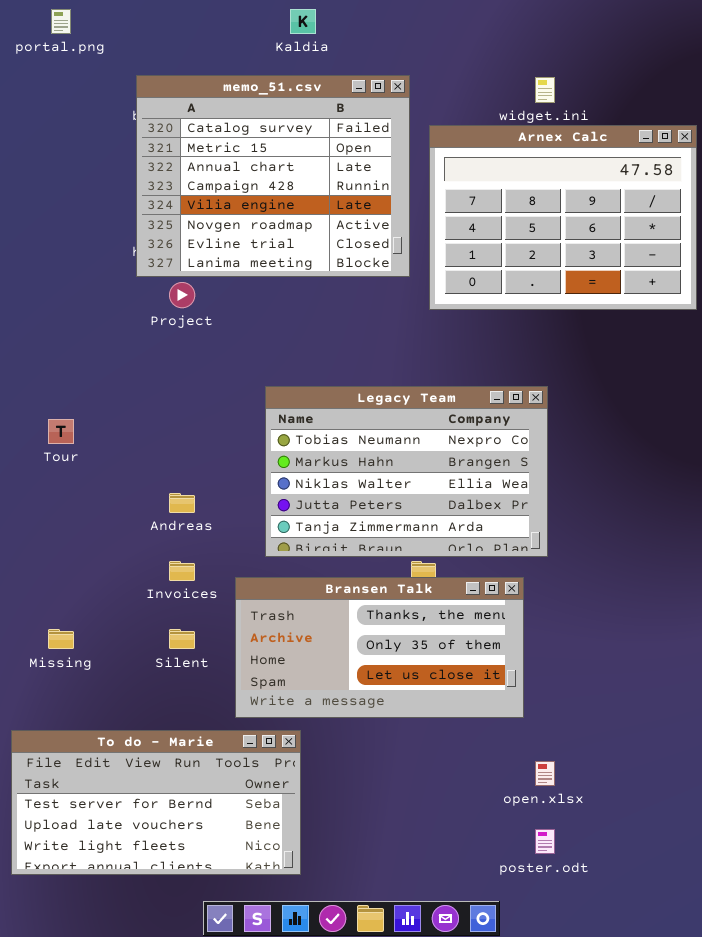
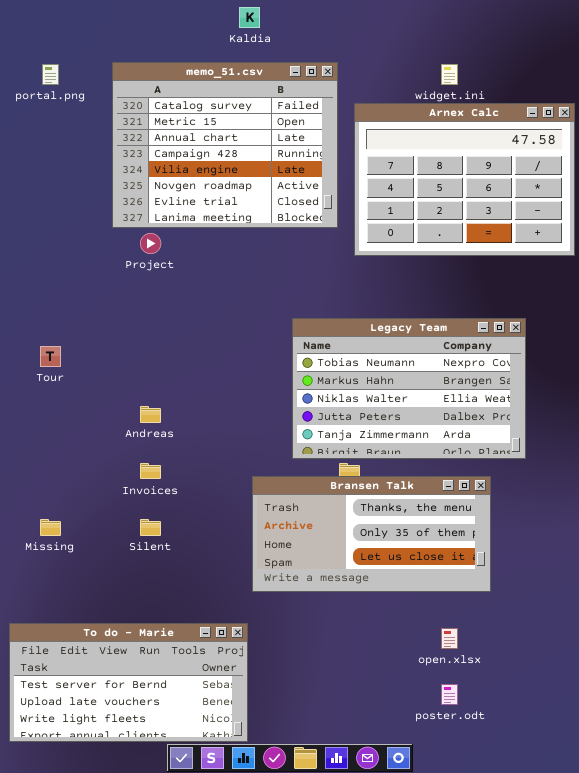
portal.png: [51,9,71,34] -> [42,64,59,85], moved
Legacy Team: [265,386,548,557] -> [292,318,526,459], moved
Bransen Talk: [235,577,524,718] -> [252,476,491,592], moved
To do - Marie: [11,730,301,875] -> [9,623,248,742], moved

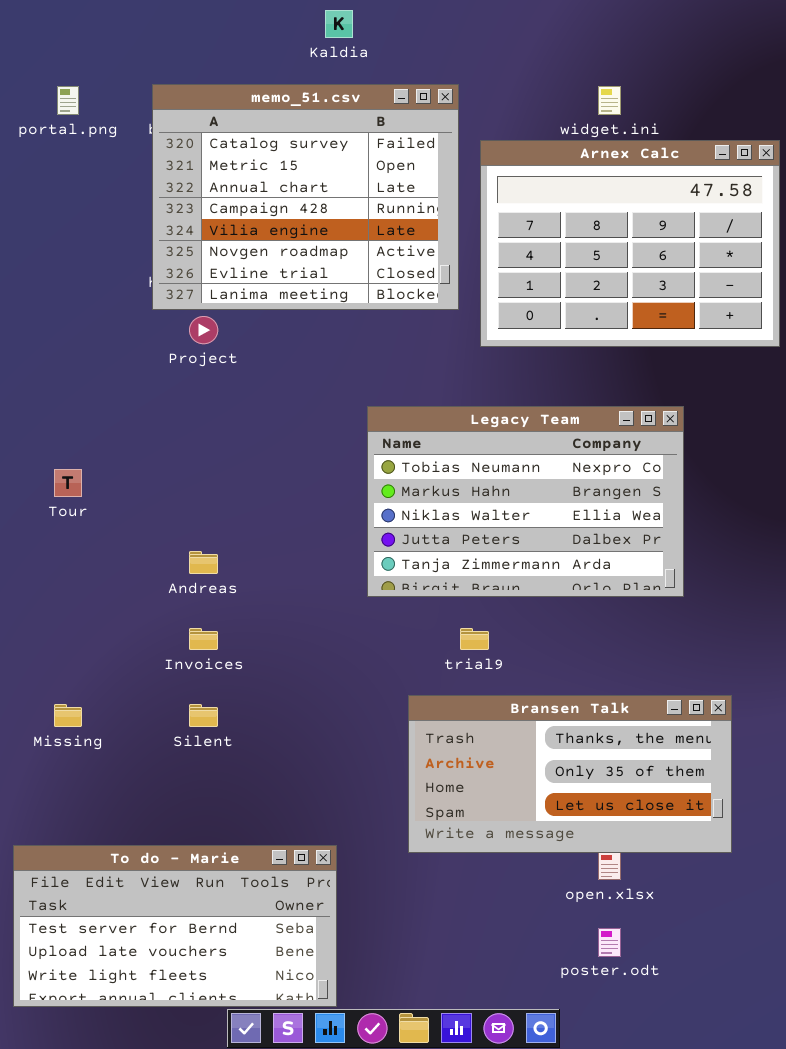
Legacy Team: [292,318,526,459] -> [367,406,684,597], moved
Bransen Talk: [252,476,491,592] -> [408,695,732,853], moved

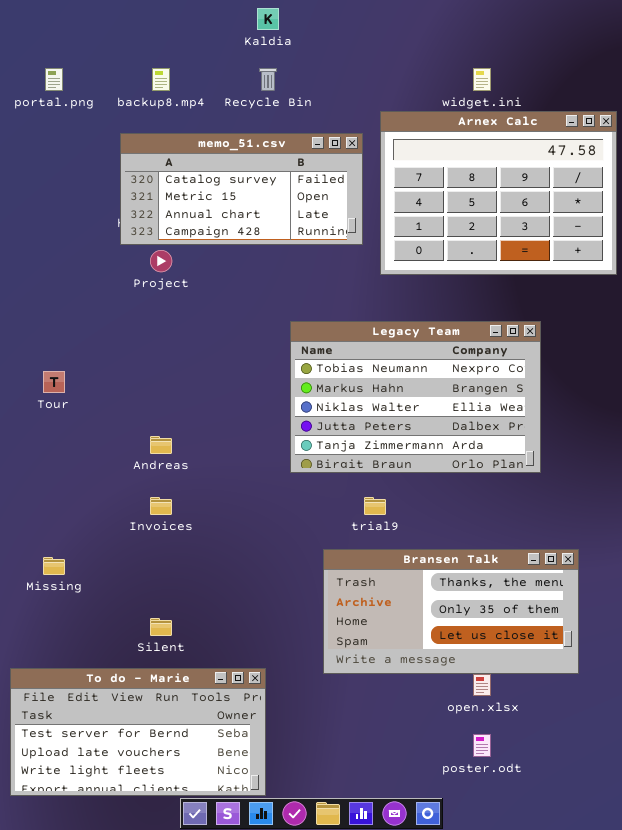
memo_51.csv: [152,84,459,310] -> [120,133,363,245], resized
Silent: [189,704,218,727] -> [150,618,172,636], moved

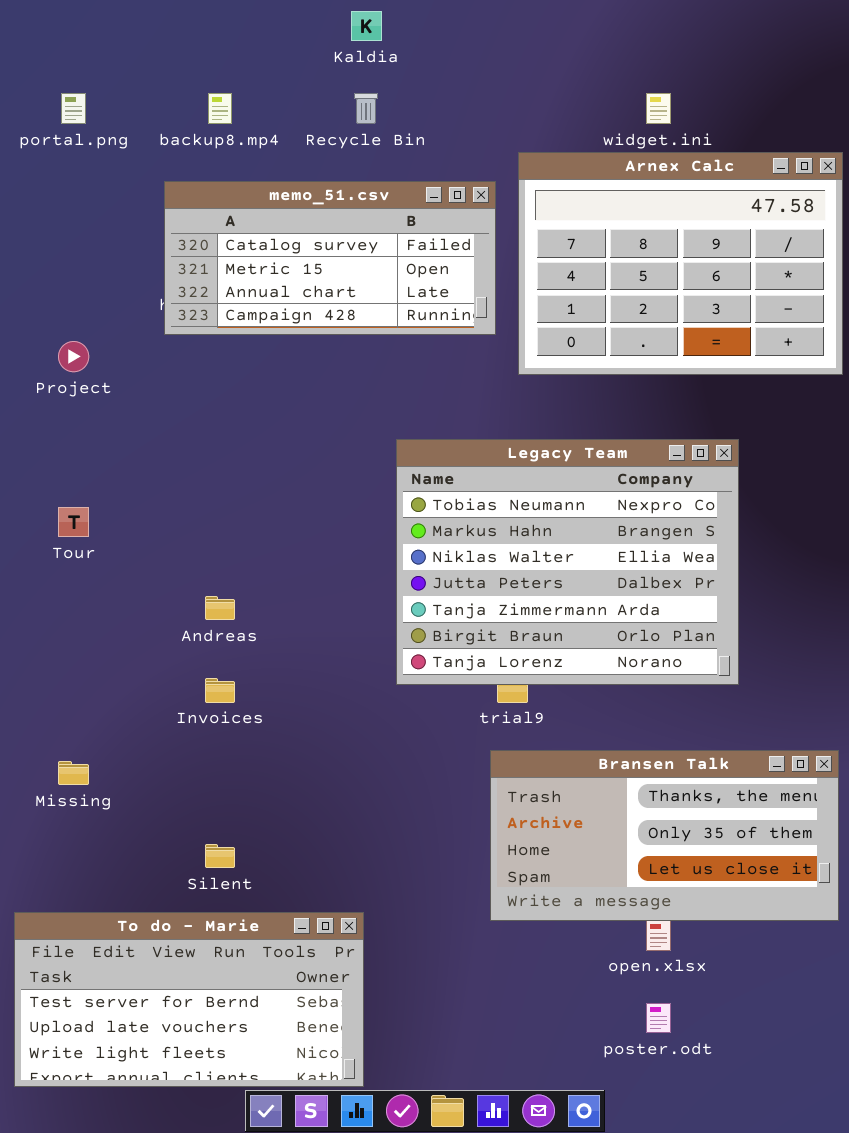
Project: [150,250,172,272] -> [58,341,89,372], moved
Legacy Team: [290,321,541,473] -> [396,439,739,685], resized
Bransen Talk: [323,549,579,674] -> [490,750,839,921], moved

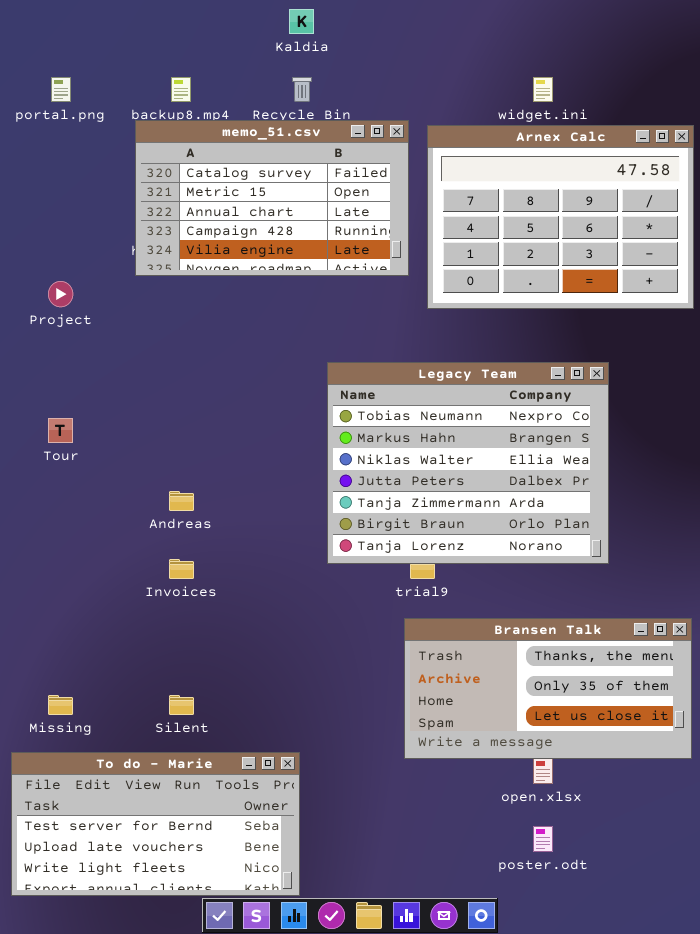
memo_51.csv: [164,181,496,335] -> [135,120,409,276], resized
Missing: [58,761,89,785] -> [48,695,73,715], moved

